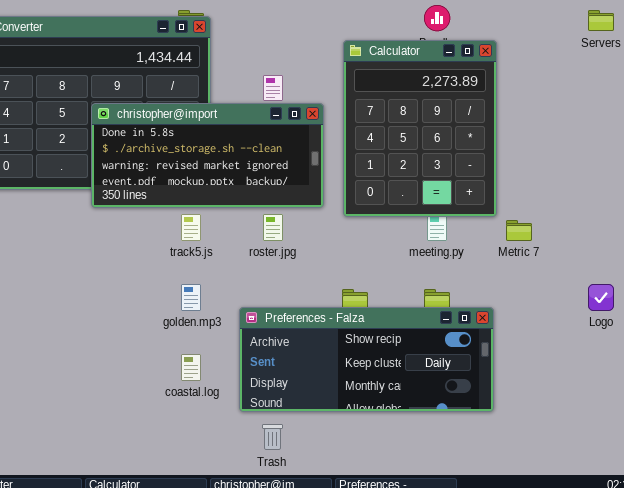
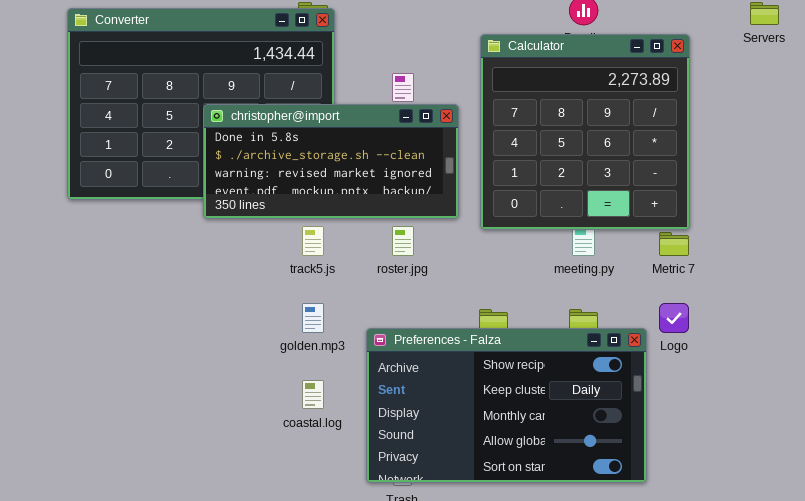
Calculator: [343,40,497,217] -> [480,34,690,230], resized
Logo: [588,284,614,311] -> [659,303,689,333], moved
Preferences - Falza: [239,307,494,412] -> [366,328,647,483], resized

